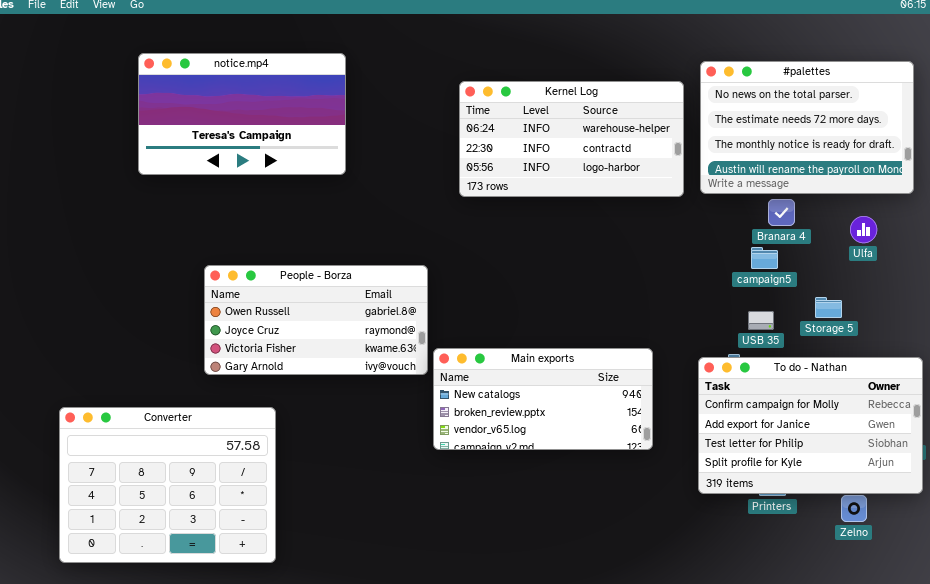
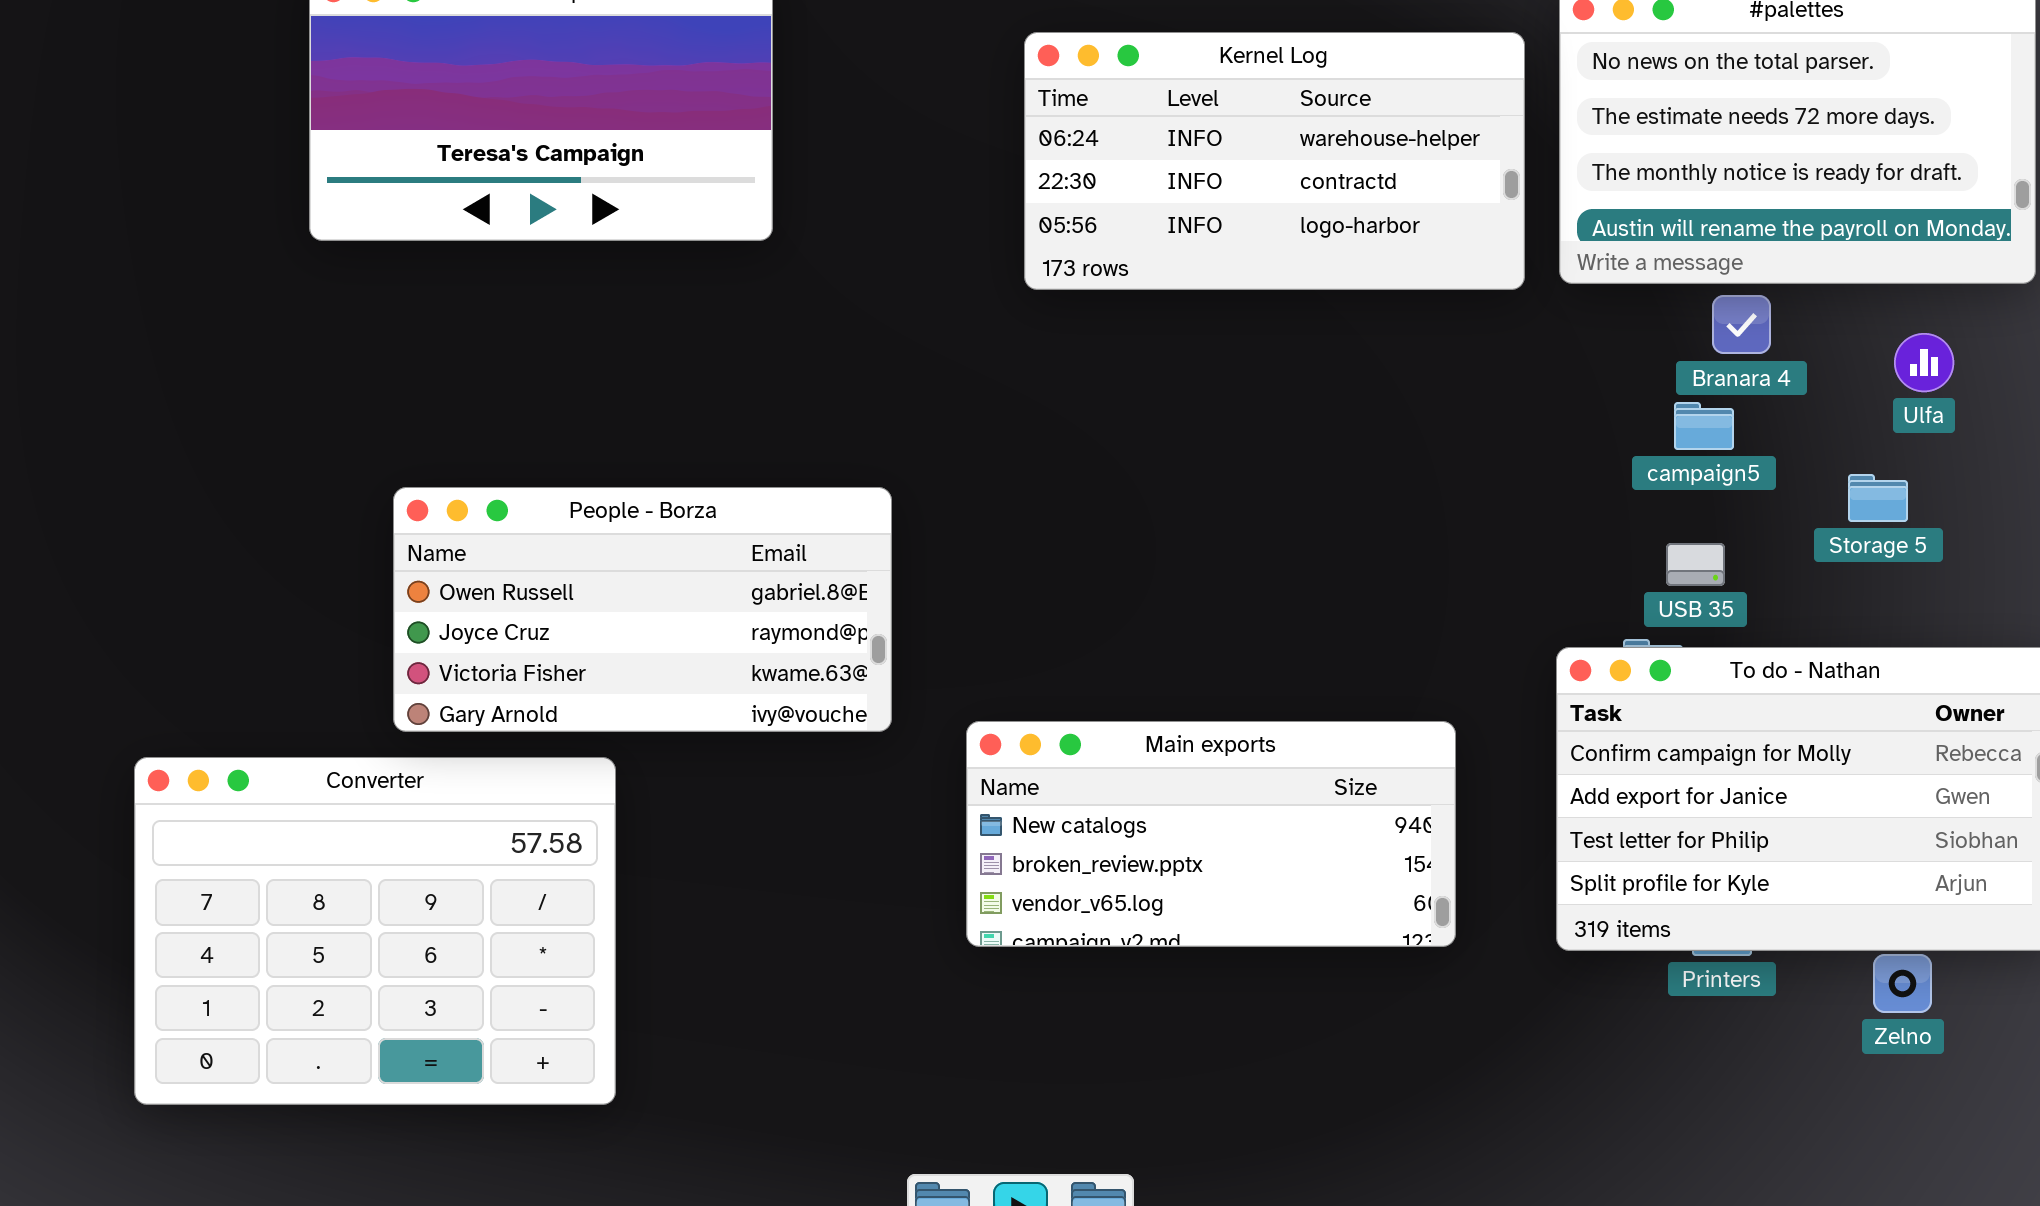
People - Borza: [204,265,428,375] -> [393,487,892,732], moved
Storage 5: [815,297,842,318] -> [1848,474,1908,522], moved
Main exports: [433,348,653,450] -> [966,721,1456,947], moved

